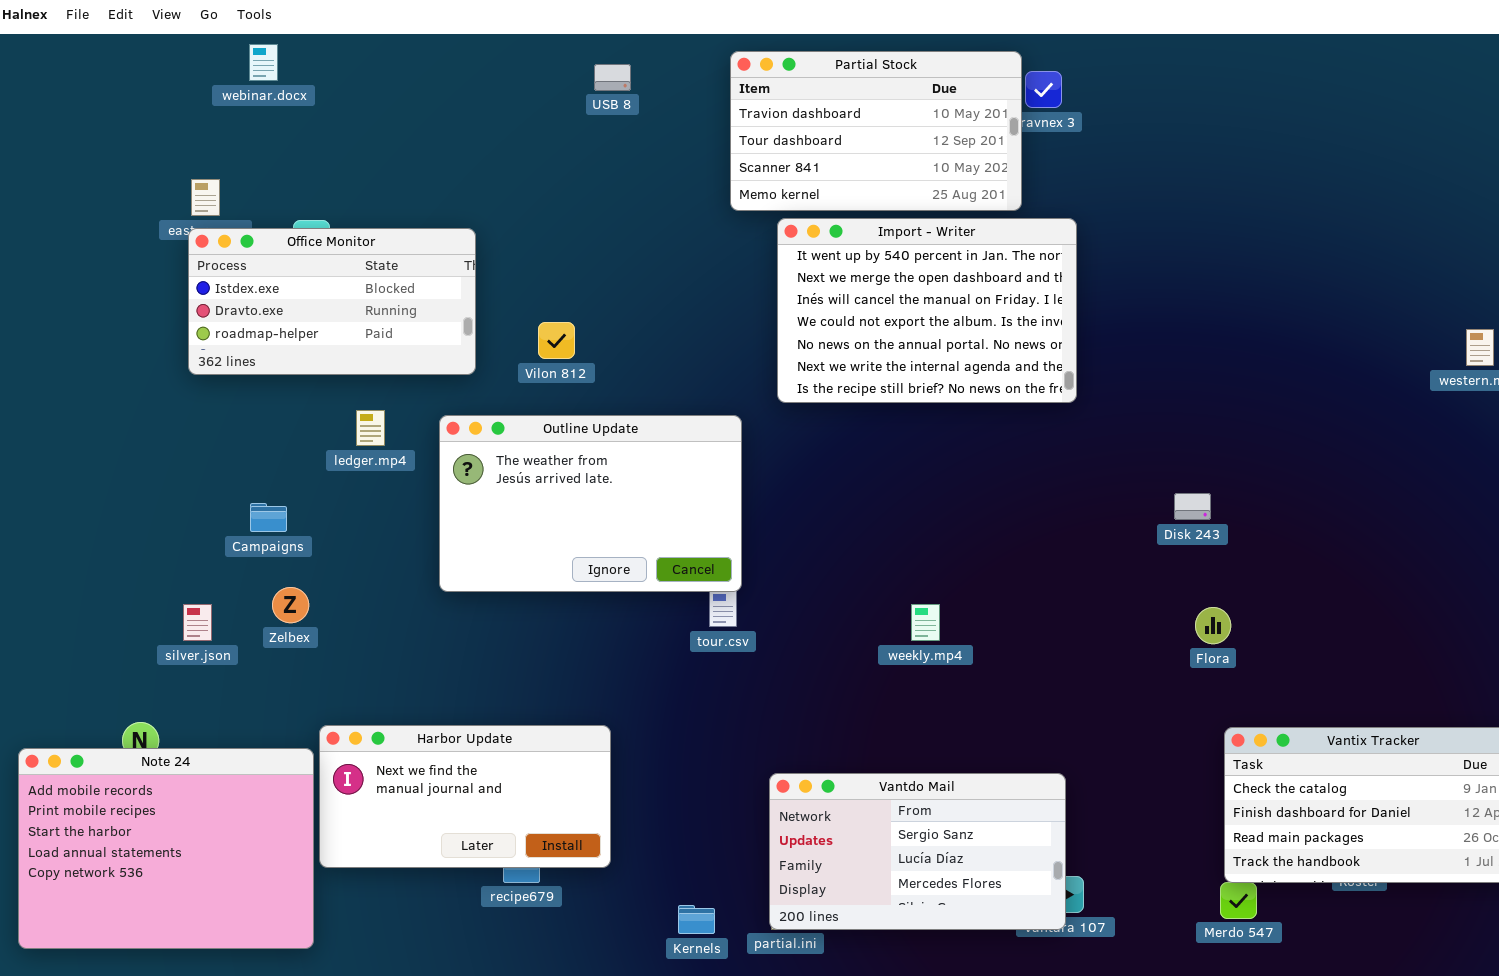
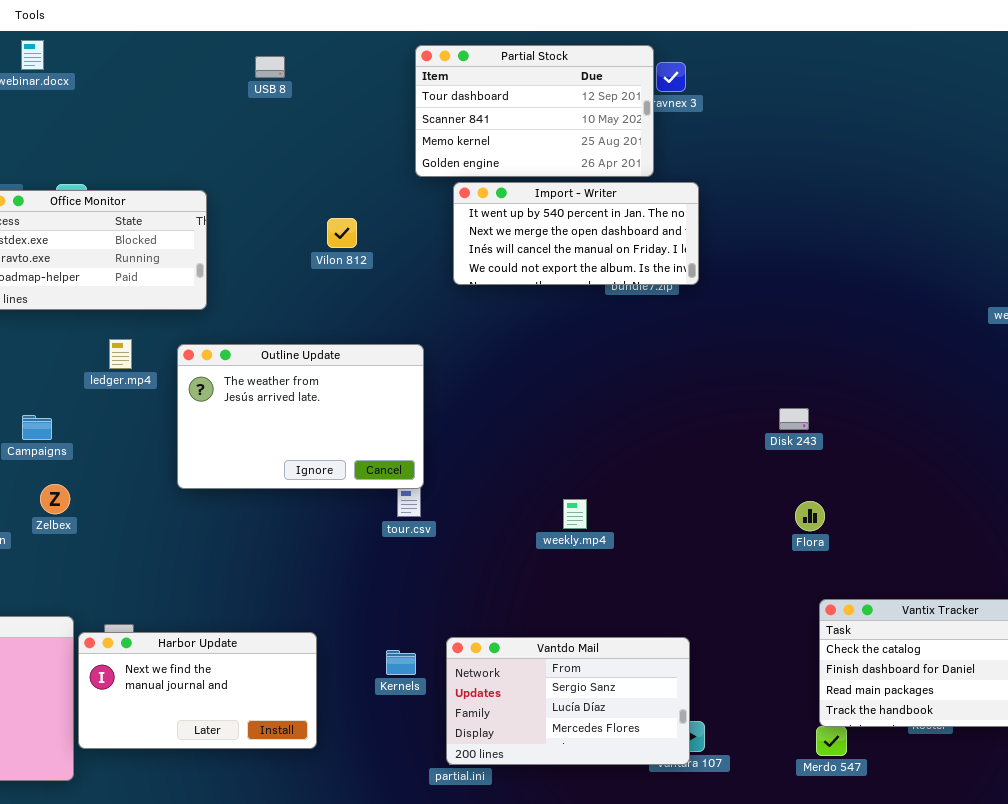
Partial Stock: [730,51,1022,211] -> [415,45,654,177], scrolled down 1 row
USB 8: [594,64,631,91] -> [255,56,285,78], moved
Import - Writer: [777,218,1077,403] -> [453,182,699,285], resized
Vilon 812: [538,322,575,359] -> [327,218,357,248], moved
Harbor Update: [319,725,611,868] -> [78,632,317,749], moved
Kernels: [678,905,715,934] -> [386,650,416,675], moved

